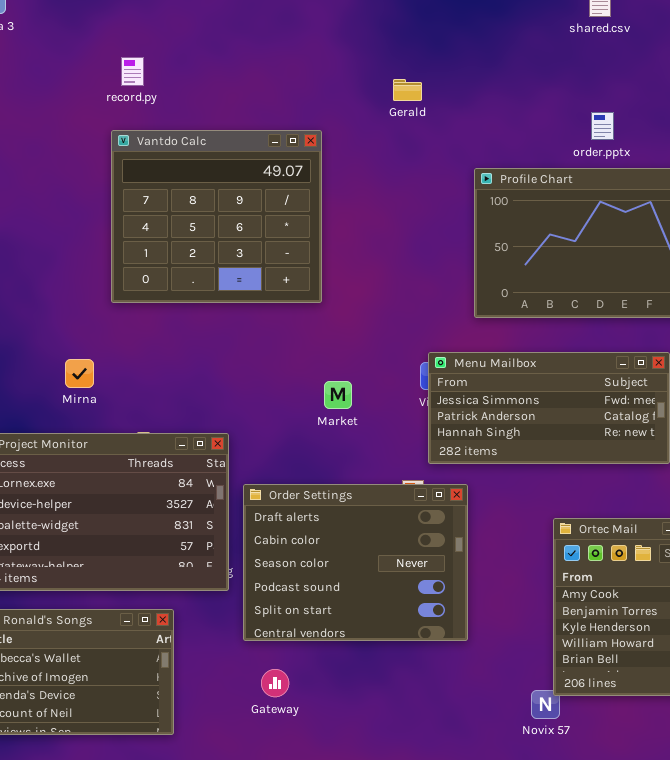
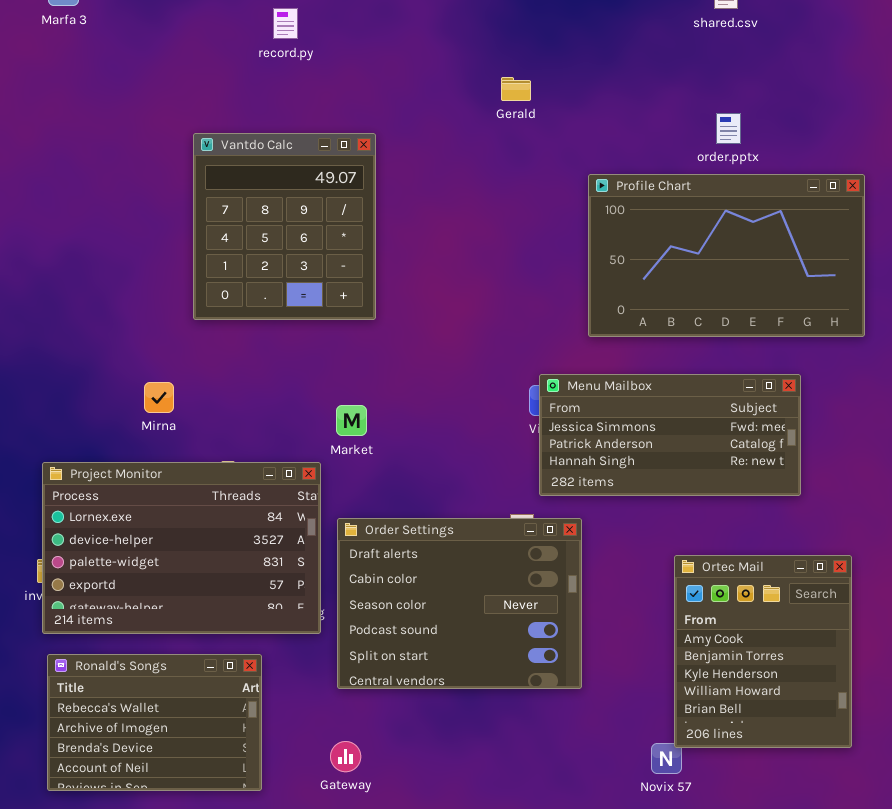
record.py: [121,57,144,86] -> [273,8,298,39], moved
Vantdo Calc: [111,130,322,303] -> [193,133,376,320], resized
Market: [324,381,352,409] -> [336,405,367,436], moved
Gateway: [261,669,289,697] -> [330,741,361,772], moved

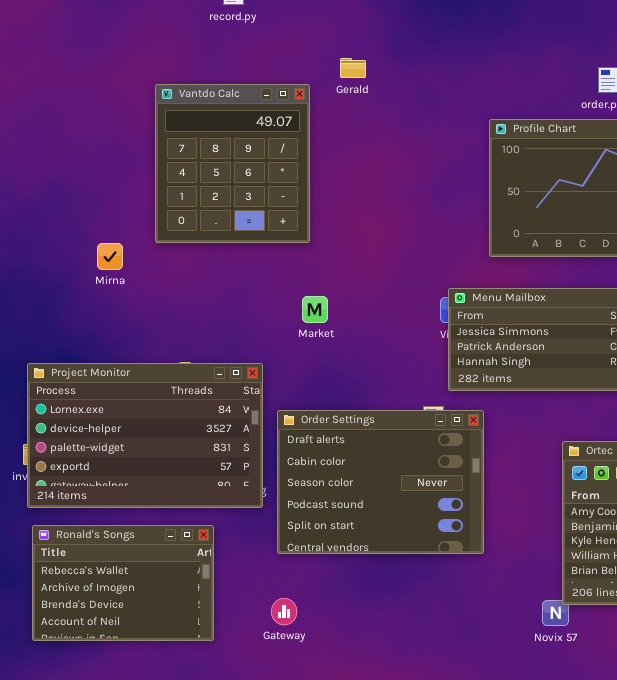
Gerald: [501,77,531,101] -> [340,58,366,78], moved
Mirna: [144,382,174,413] -> [97,243,123,270], moved
Market: [336,405,367,436] -> [302,296,328,323], moved

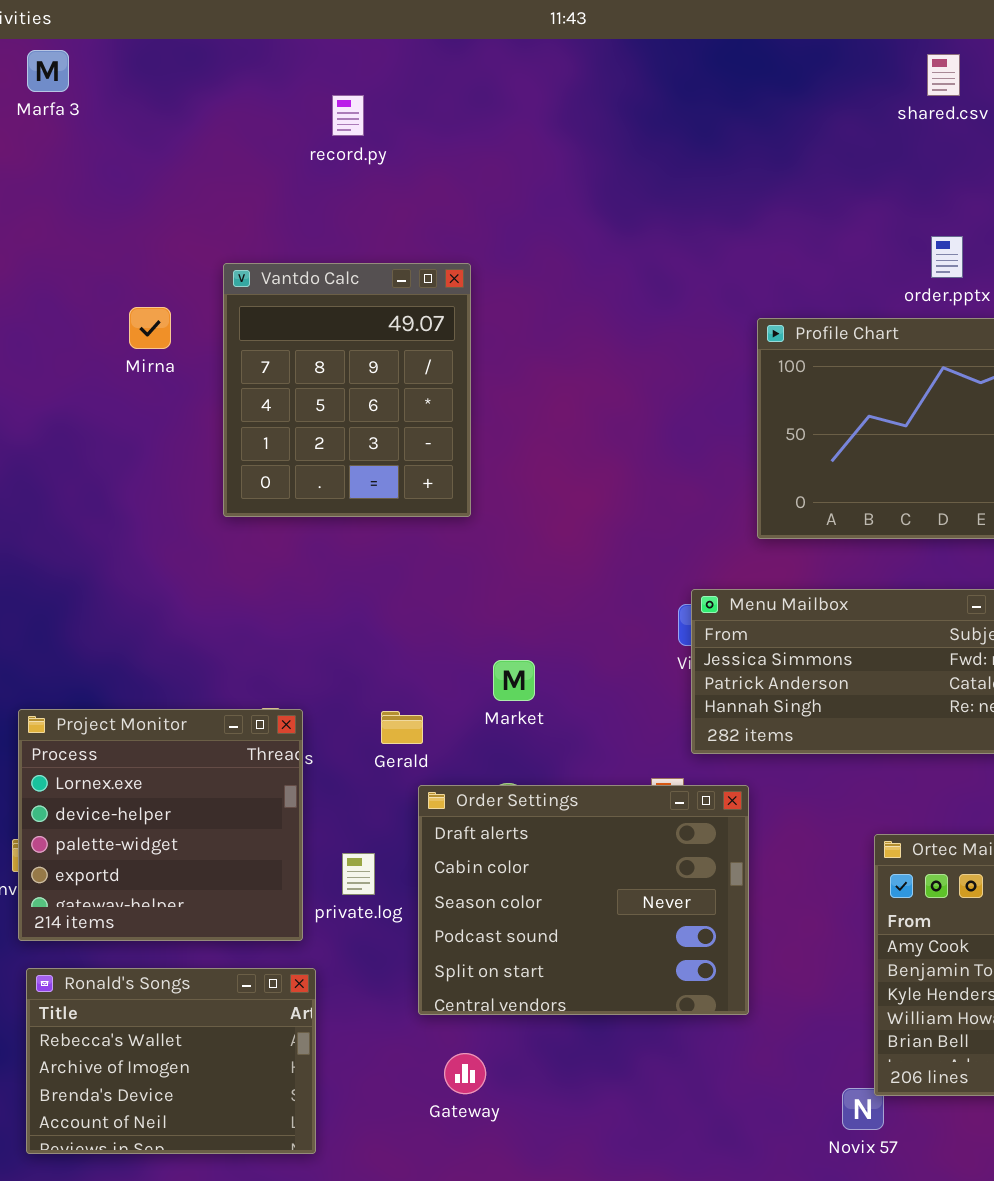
Gerald: [340,58,366,78] -> [381,711,423,744], moved
Mirna: [97,243,123,270] -> [129,307,171,349], moved
Market: [302,296,328,323] -> [493,660,535,701], moved
Project Monitor: [27,363,263,508] -> [18,709,303,941], resized
Gateway: [271,598,297,625] -> [444,1053,486,1094], moved

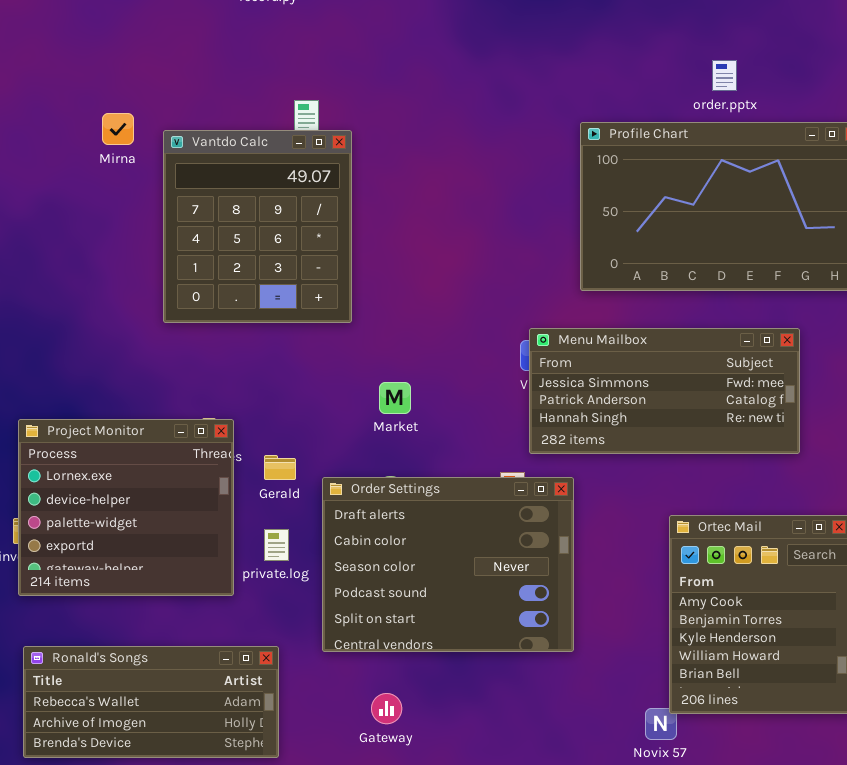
Vantdo Calc: [223,263,471,517] -> [163,130,352,323], moved
Gerald: [381,711,423,744] -> [264,455,296,480], moved
Ronald's Songs: [26,968,316,1154] -> [23,646,279,758], resized
Gateway: [444,1053,486,1094] -> [371,693,402,724], moved

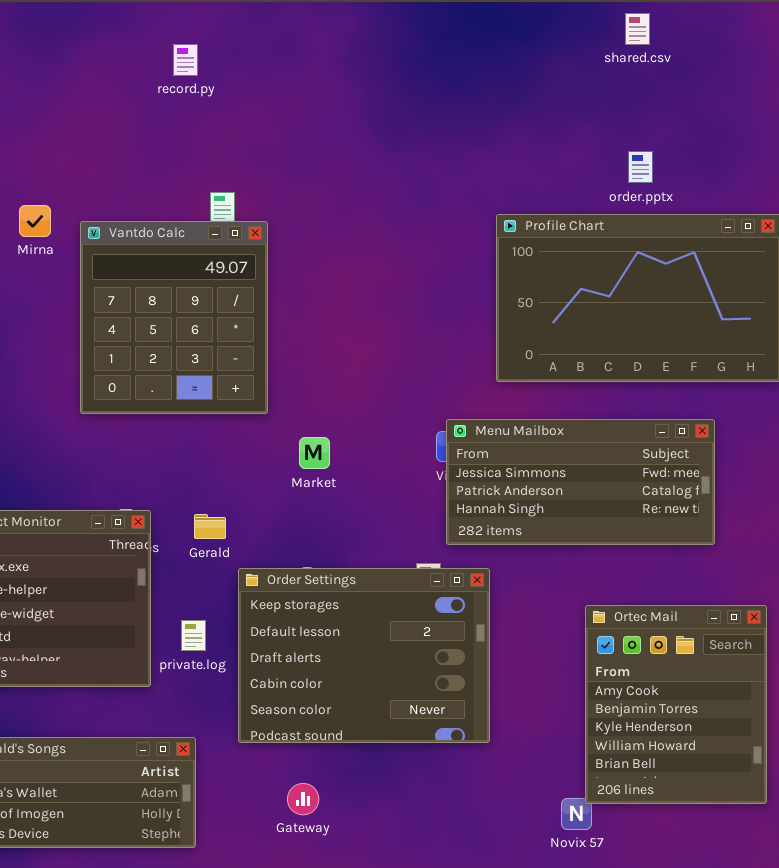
Market: [379,382,411,414] -> [299,437,330,469], moved
Gerald: [264,455,296,480] -> [194,514,226,539], moved
Order Settings: [322,477,574,652] -> [238,568,490,743], scrolled up 2 rows

